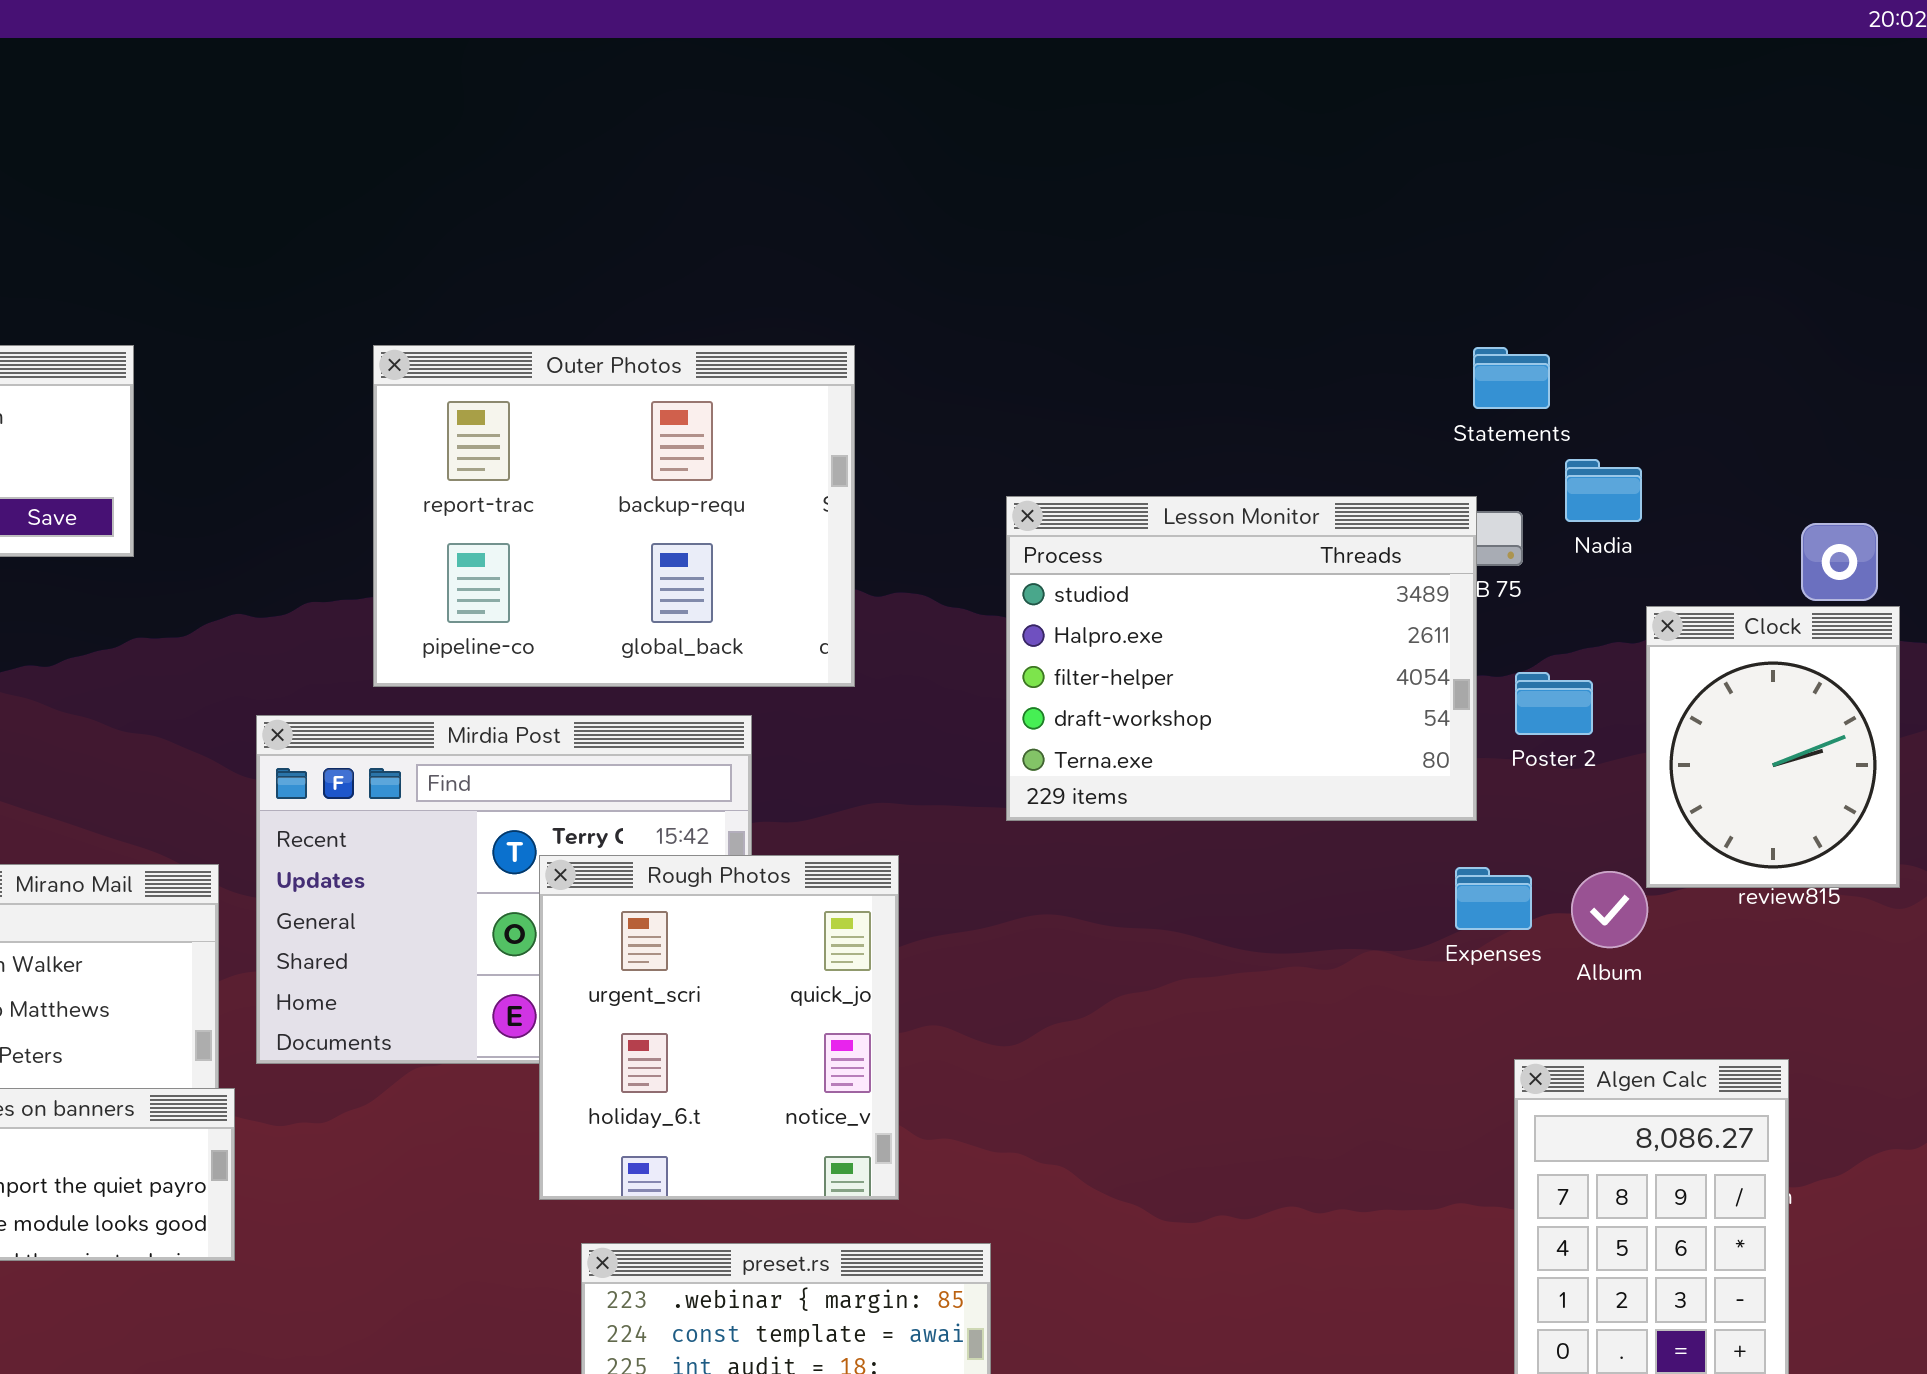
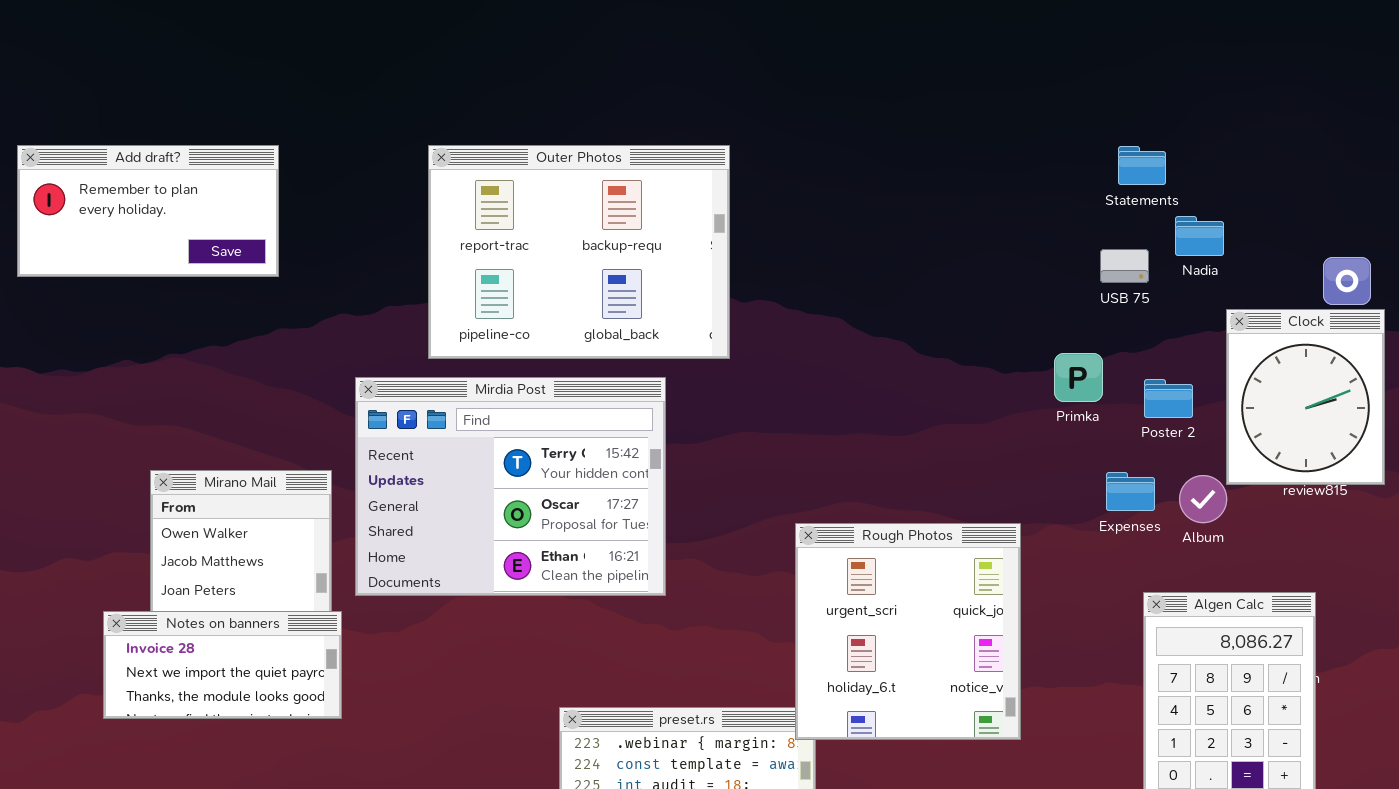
Lesson Monitor: [1006,496,1477,821] -> none, closed
Poster 2: [1515,672,1593,735] -> [1144,379,1193,418], moved
Rough Photos: [539,855,899,1200] -> [795,523,1021,740], moved

